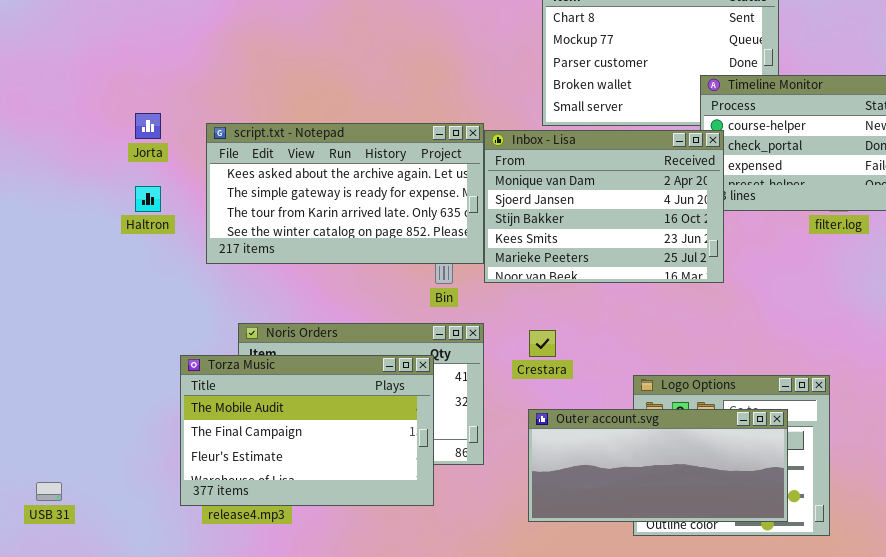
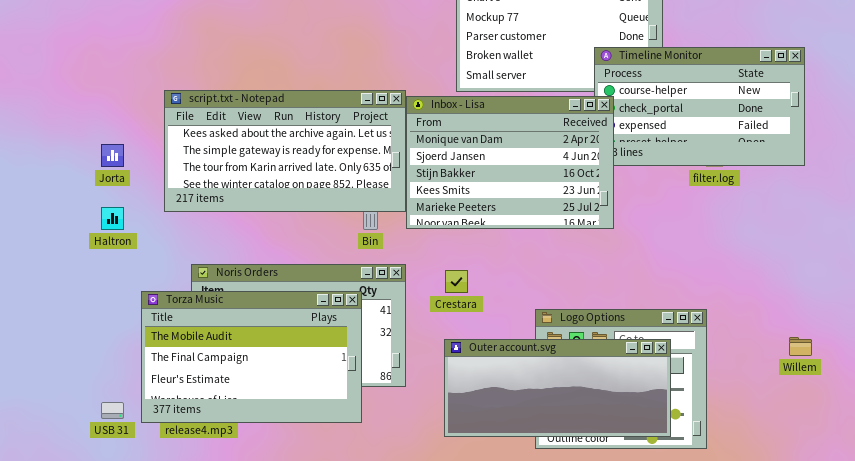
Jorta: [135,113,161,139] -> [101,144,124,167], moved
Haltron: [135,186,161,212] -> [101,207,124,230], moved
USB 31: [36,482,62,501] -> [101,402,124,419], moved

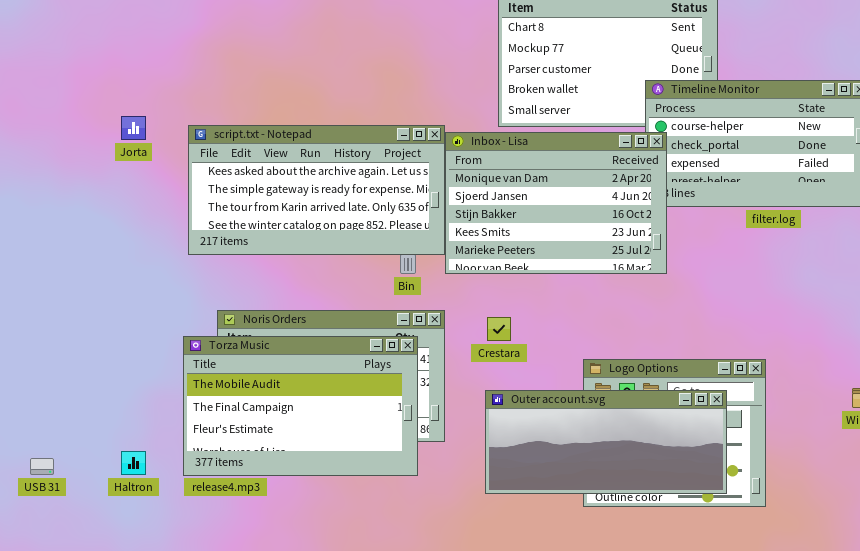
Jorta: [101,144,124,167] -> [121,116,146,140], moved
Haltron: [101,207,124,230] -> [121,451,146,475], moved
Torza Music: [141,291,362,423] -> [183,336,418,476], moved
USB 31: [101,402,124,419] -> [30,458,54,475], moved

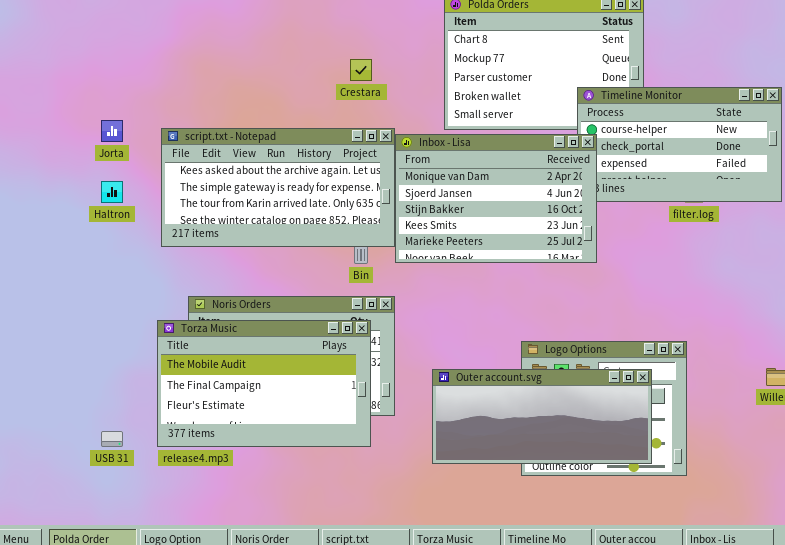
Crestara: [487,317,511,341] -> [350,59,372,81], moved
Haltron: [121,451,146,475] -> [101,181,123,203], moved
USB 31: [30,458,54,475] -> [101,431,123,447], moved

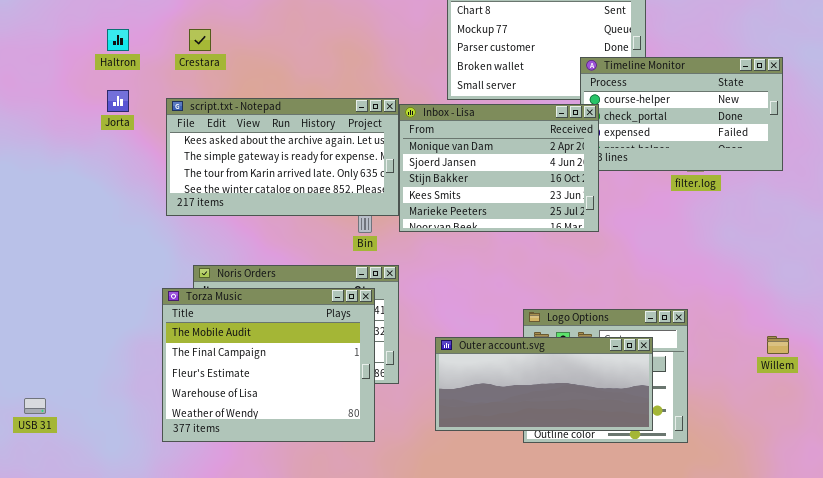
Crestara: [350,59,372,81] -> [189,29,211,51], moved
Haltron: [101,181,123,203] -> [107,29,129,51], moved
Torza Music: [157,320,371,447] -> [162,288,375,442], resized
USB 31: [101,431,123,447] -> [24,398,46,414], moved

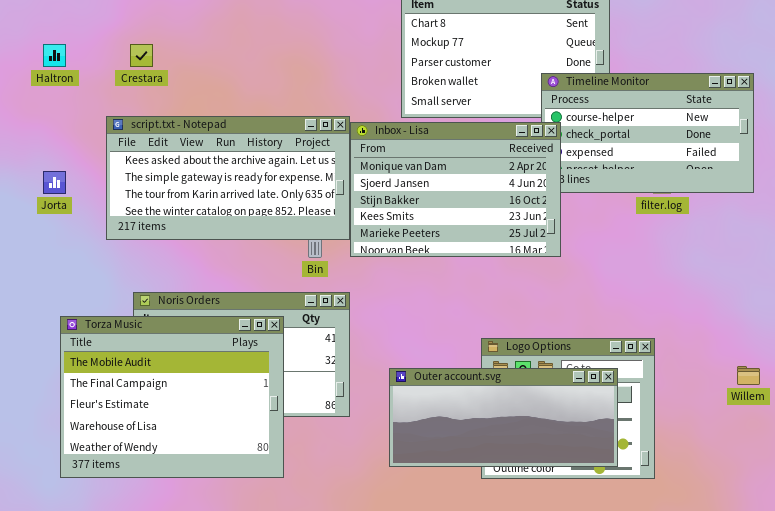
Jorta: [107,90,129,112] -> [43,171,66,194], moved
Torza Music: [162,288,375,442] -> [60,316,284,478], moved

